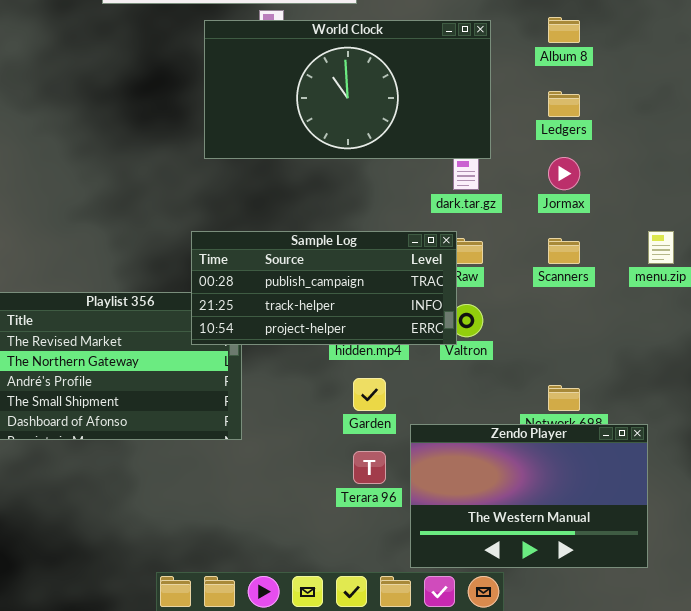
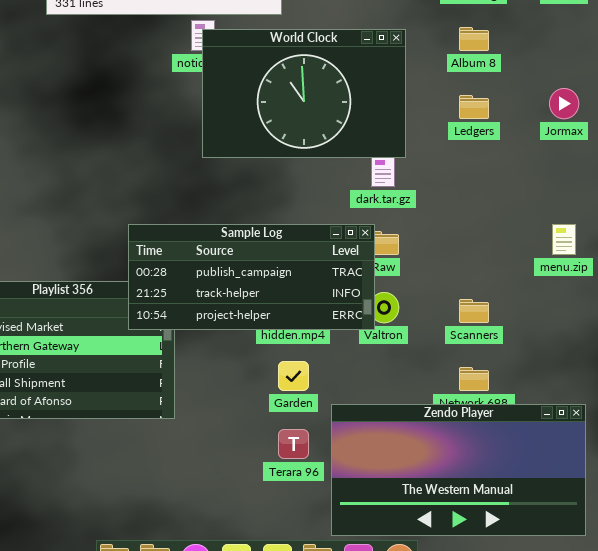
World Clock: [204,20,491,159] -> [202,29,406,158], resized
Jormax: [548,157,580,190] -> [549,88,579,119], moved
Scanners: [548,238,580,264] -> [459,299,489,323], moved
Zendo Player: [410,424,648,568] -> [331,404,586,536], resized

